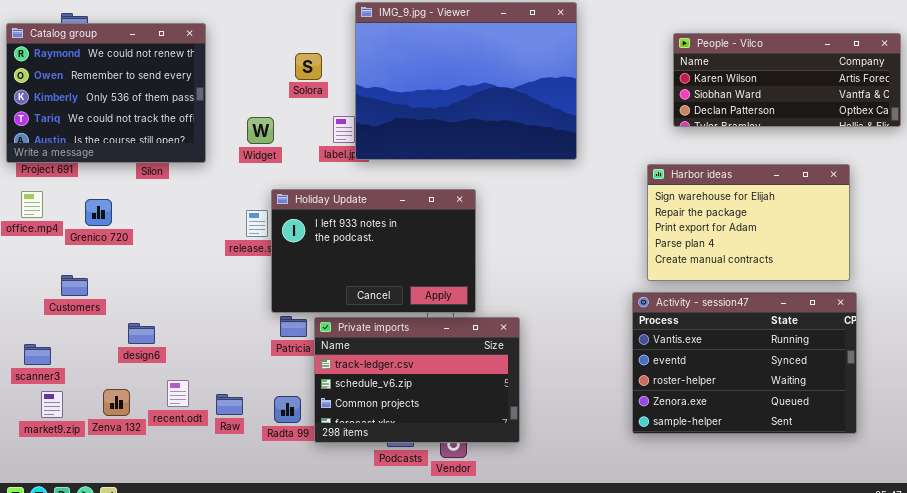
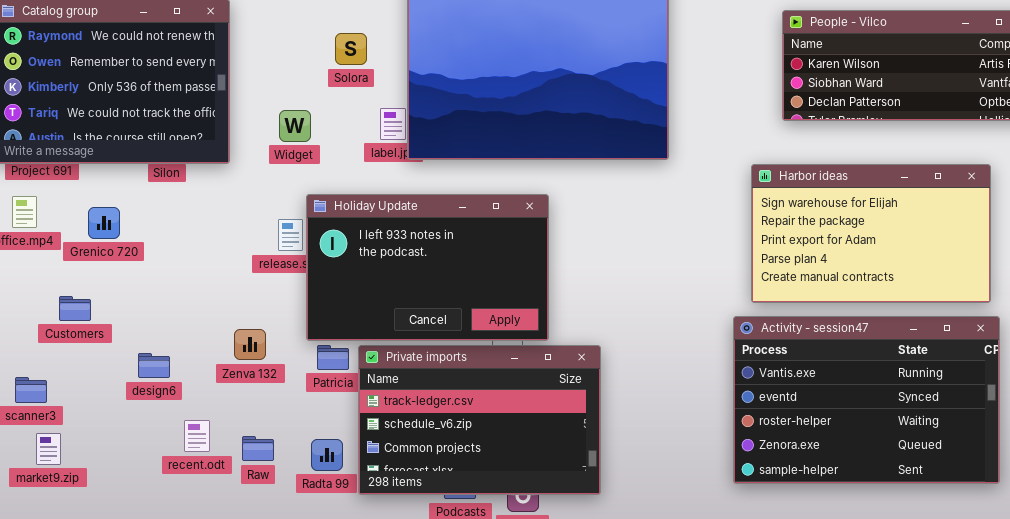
Zenva 132: [103,389,130,416] -> [234,329,266,360], moved

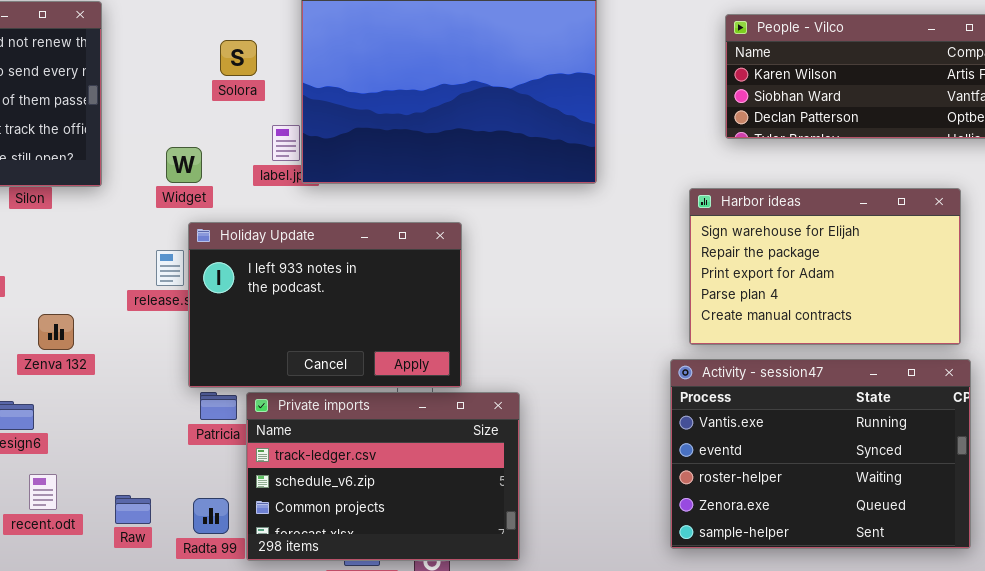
Widget: [279,110,311,142] -> [166,147,202,183], moved
Zenva 132: [234,329,266,360] -> [38,314,74,350], moved
recent.odt: [184,420,210,452] -> [29,474,57,510], moved

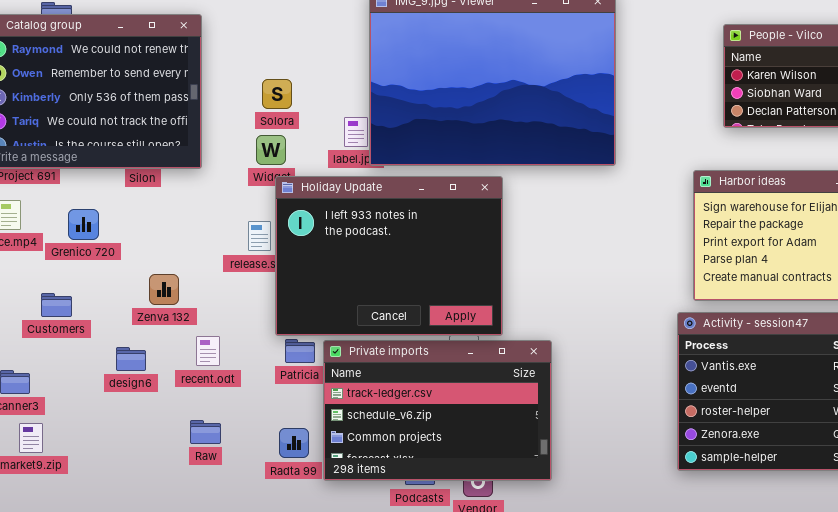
Solora: [220,40,257,76] -> [262,79,292,109], moved
Holiday Update: [188,222,462,388] -> [275,176,503,336], resized
recent.odt: [29,474,57,510] -> [196,336,220,366], moved
Raw: [115,495,151,524] -> [190,420,221,444], moved

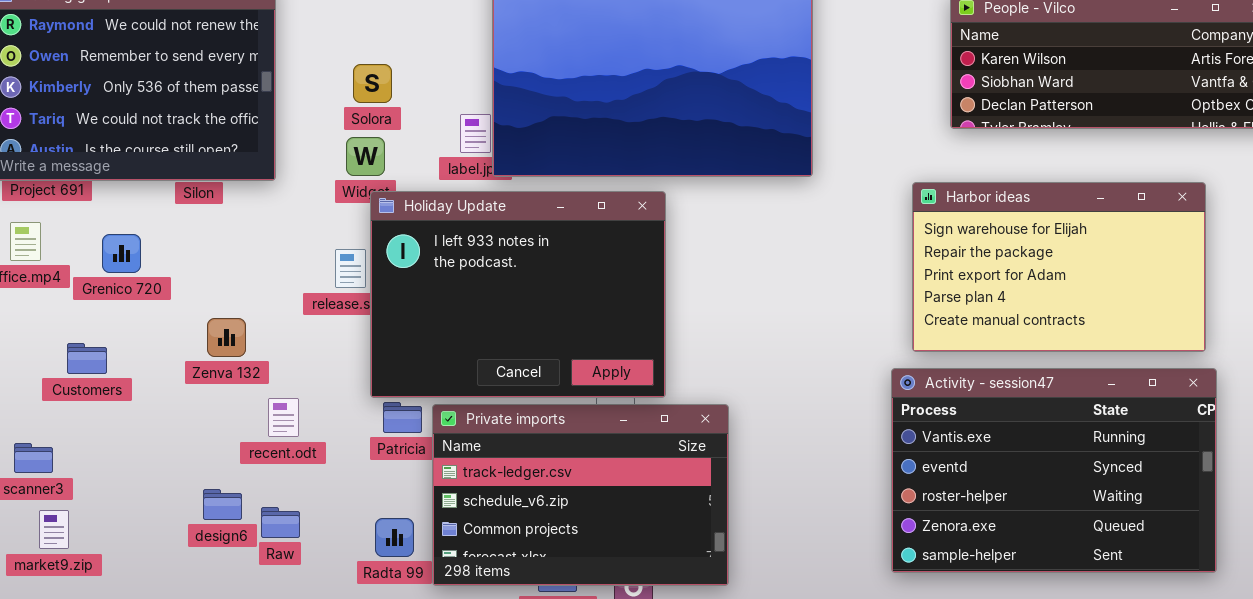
design6: [116,347,146,371] -> [203,489,242,520], moved

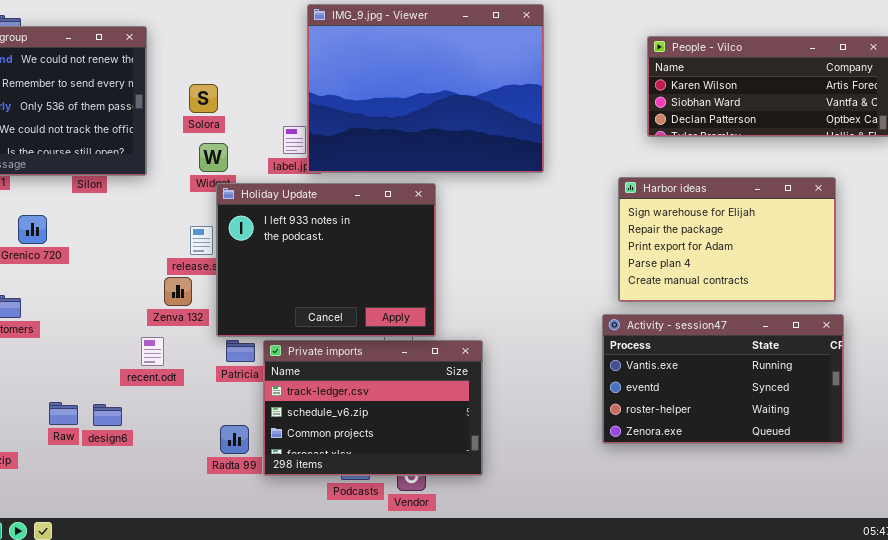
Solora: [353,64,392,103] -> [189,84,218,113], moved
Zenva 132: [207,318,246,357] -> [164,277,192,306], moved
Activity - session47: [891,368,1217,573] -> [602,314,844,444], resized
Raw: [261,507,300,538] -> [49,402,78,425], moved

